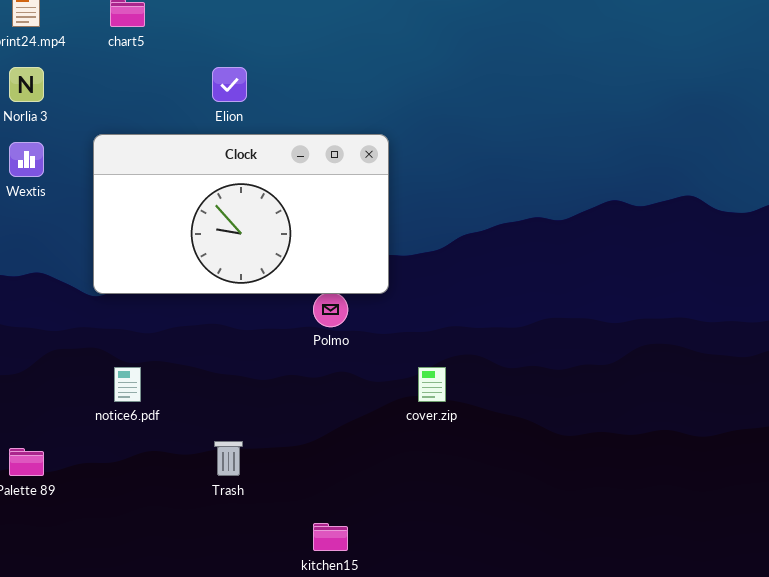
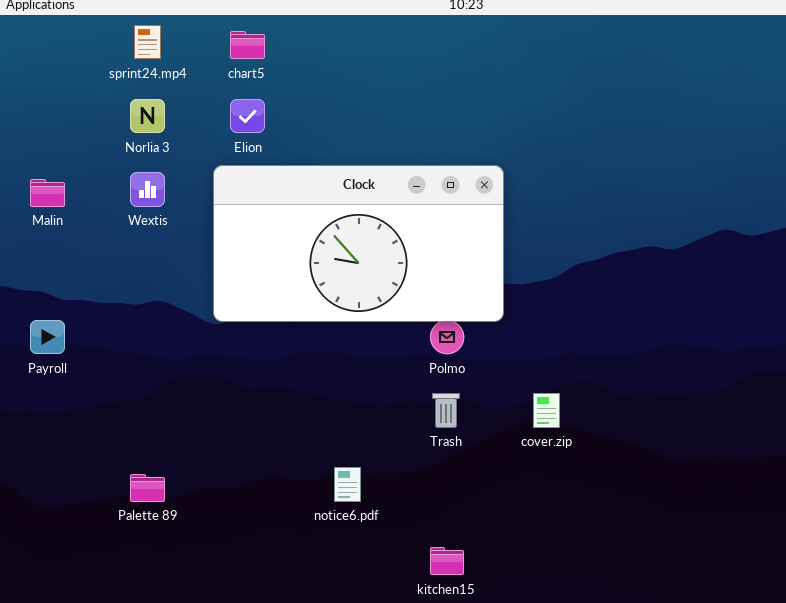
Elion: [212,67,247,102] -> [230,99,265,133], moved
notice6.pdf: [114,367,141,402] -> [334,467,361,502], moved
Trash: [214,441,243,476] -> [432,393,460,428], moved

